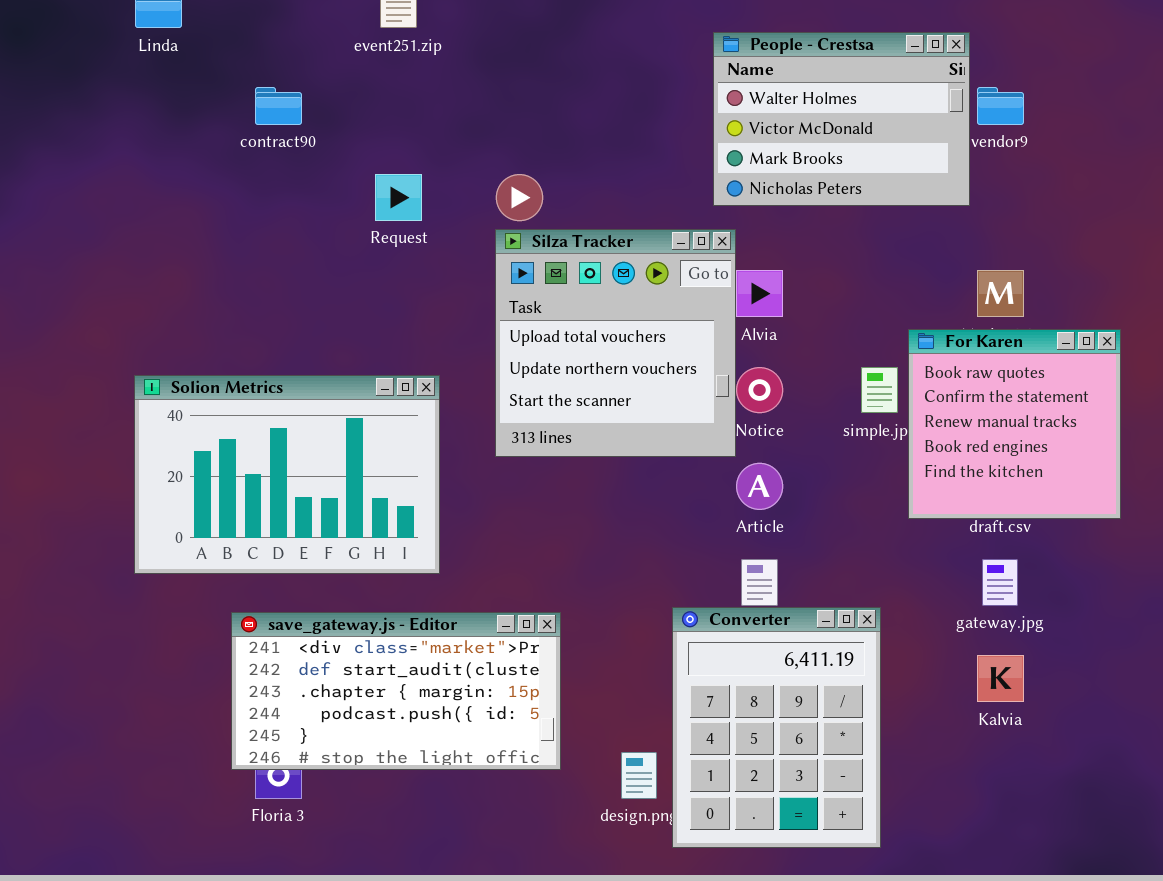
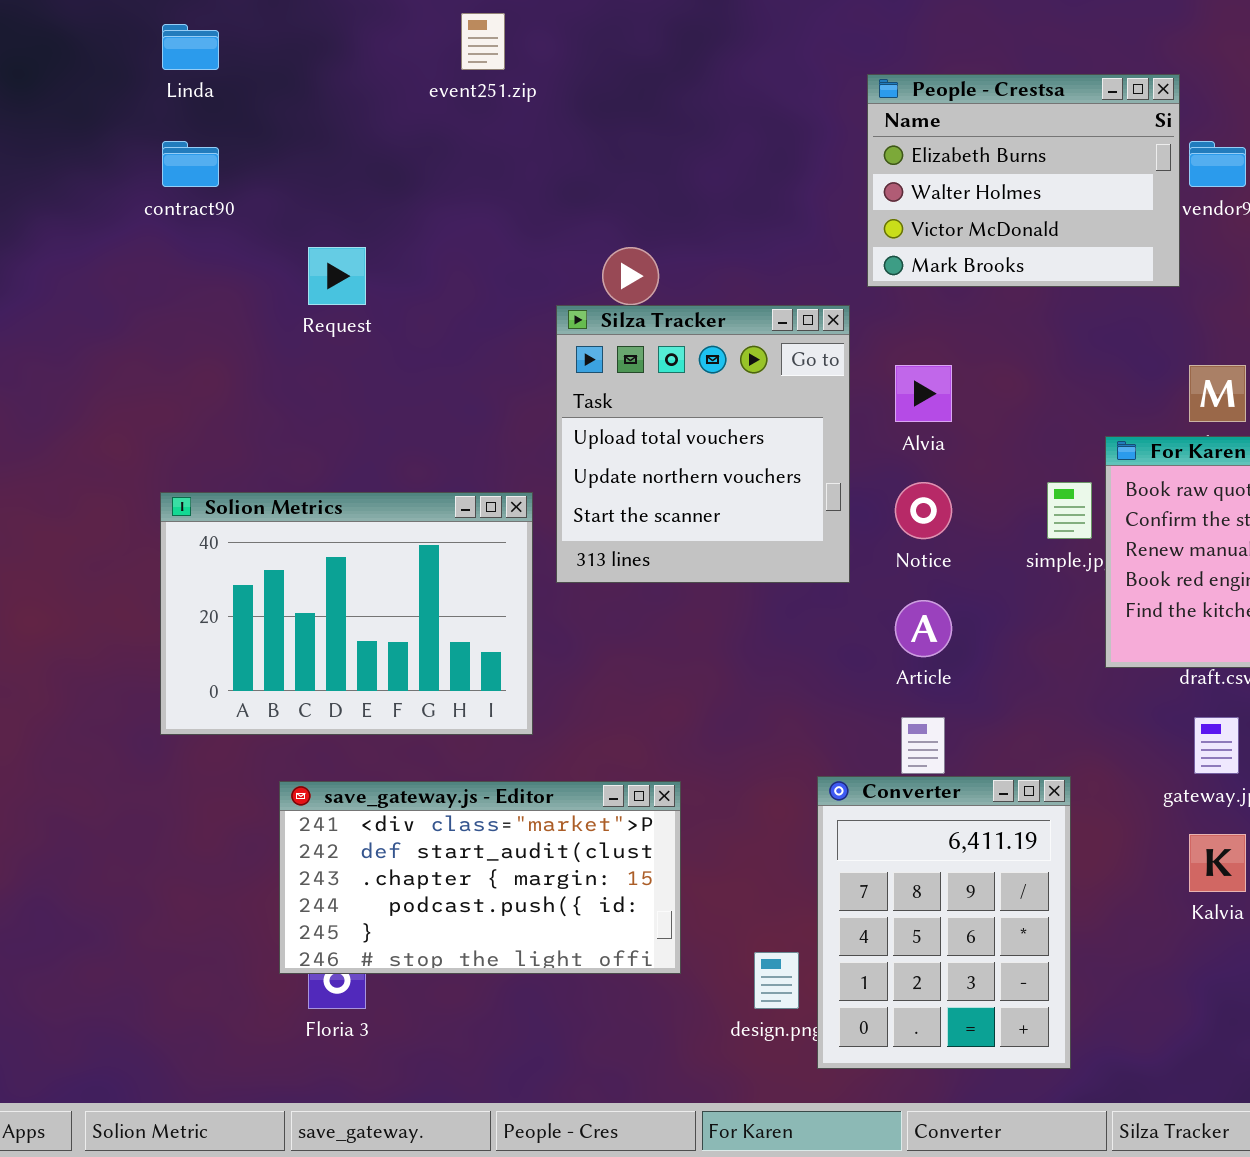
People - Crestsa: [713,32,970,206] -> [867,74,1180,287], scrolled up 1 row
contract90: [255,87,302,125] -> [162,141,219,187], moved
Request: [375,174,422,221] -> [308,247,366,305], moved
Silza Tracker: [495,229,736,457] -> [556,305,850,583], moved

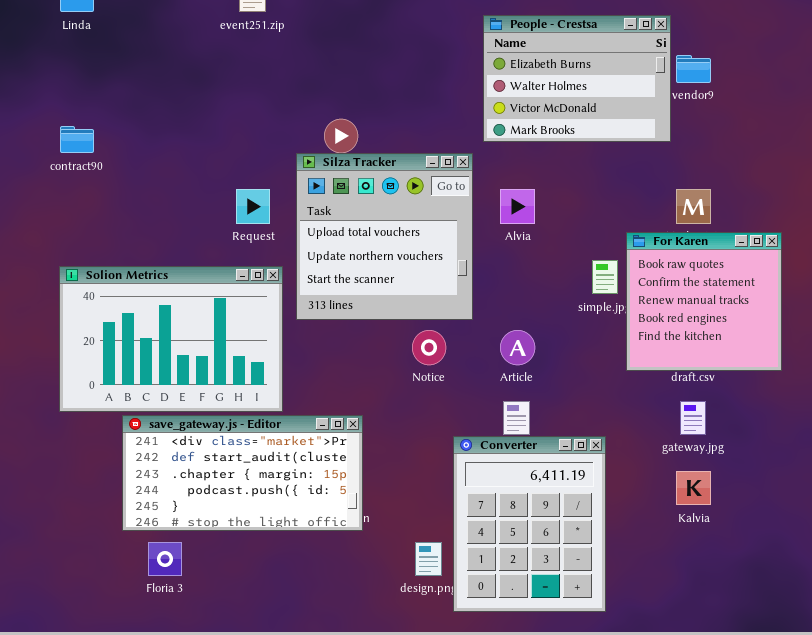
contract90: [162,141,219,187] -> [60,126,94,153], moved
Request: [308,247,366,305] -> [236,189,270,224], moved
Notice: [895,482,952,539] -> [412,330,446,365], moved
save_gateway.js - Editor: [279,781,681,974] -> [122,415,363,531], moved

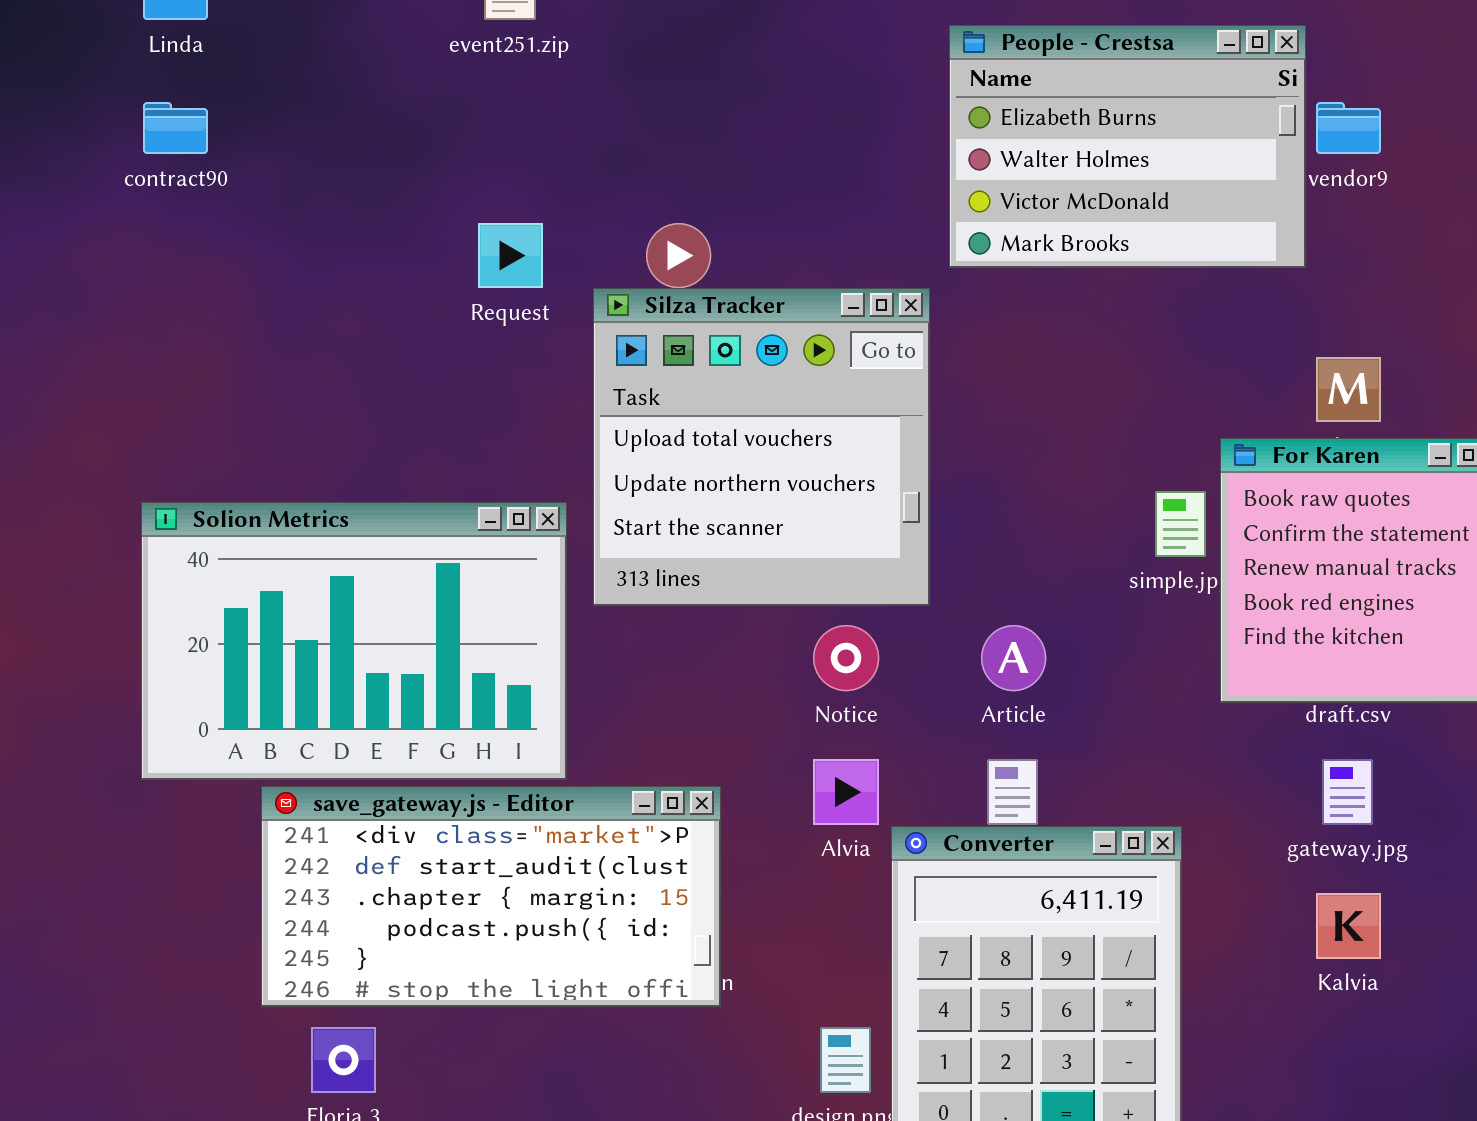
contract90: [60,126,94,153] -> [143,102,208,154], moved
Request: [236,189,270,224] -> [478,223,543,288], moved
Alvia: [500,189,535,224] -> [813,759,879,825], moved

